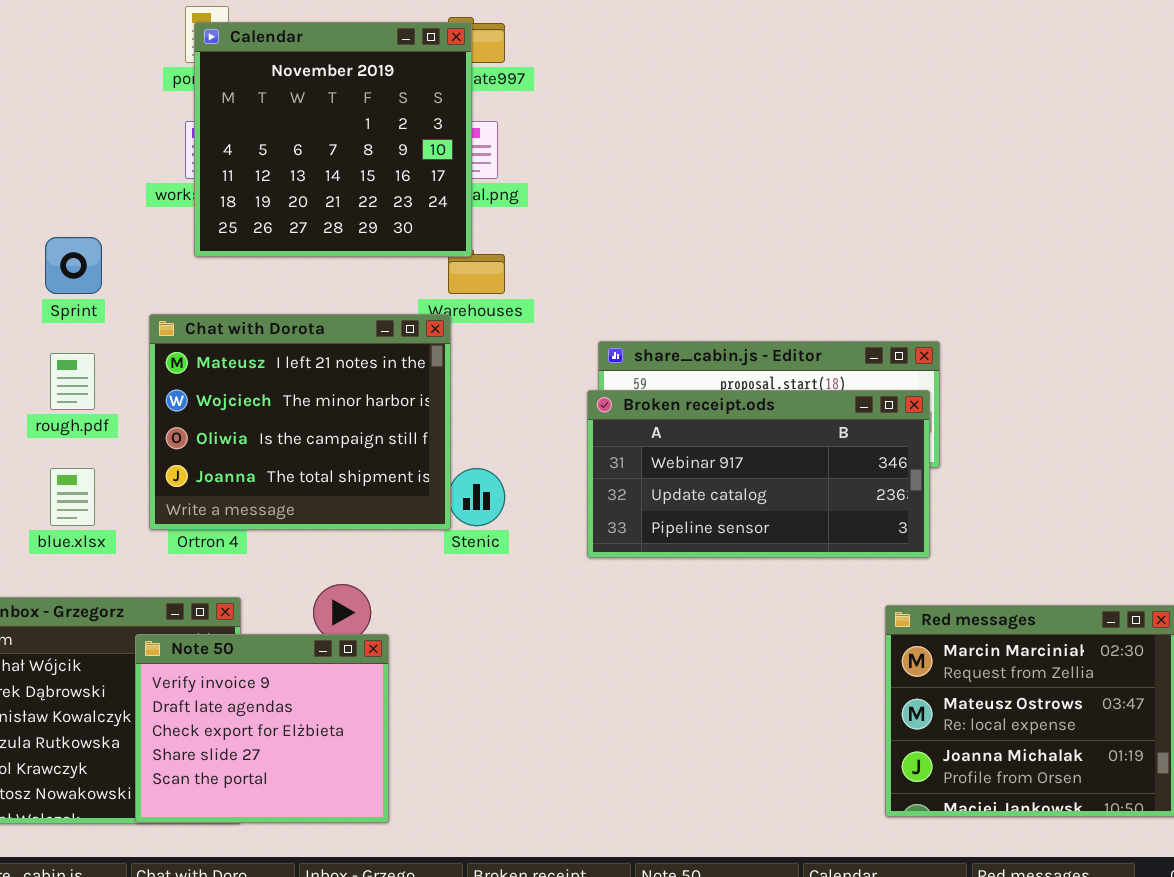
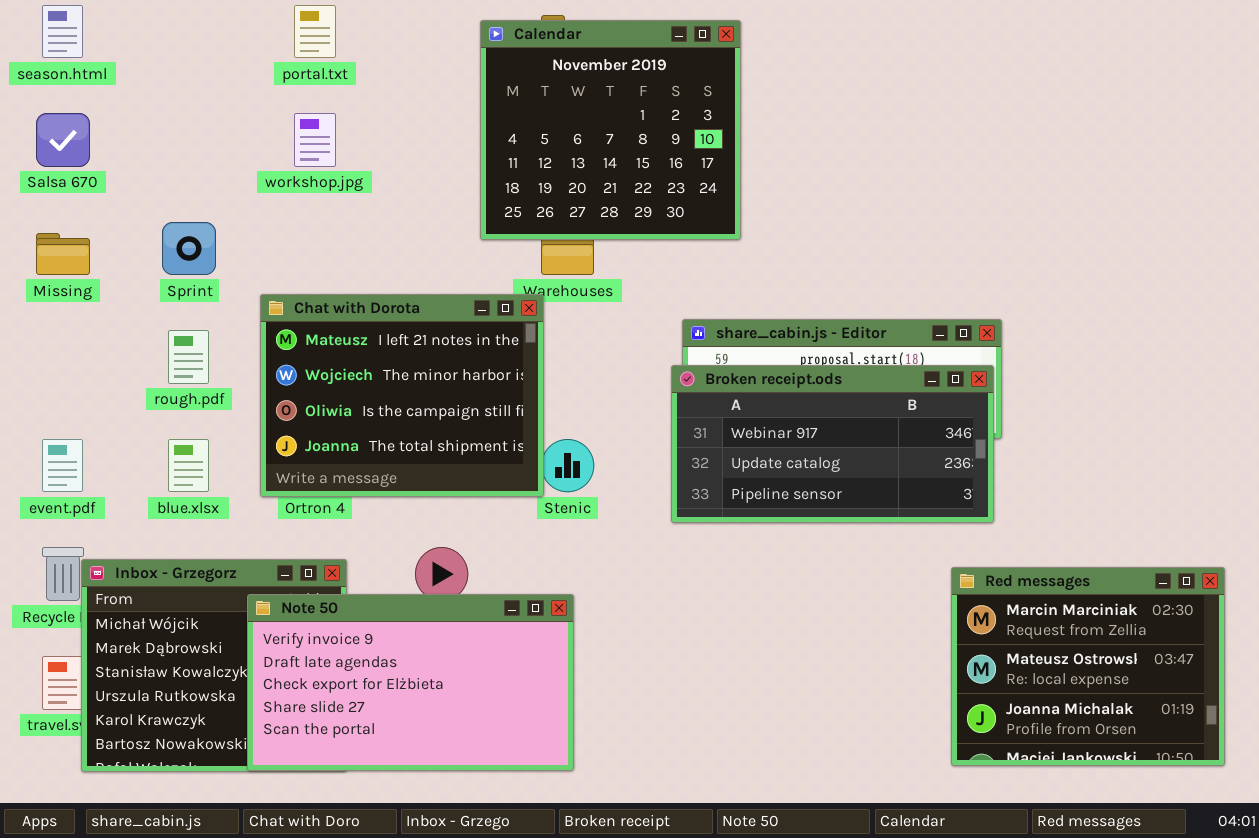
Calendar: [194,22,472,257] -> [480,20,741,240], moved
Note 50: [135,634,389,823] -> [247,594,574,771], resized

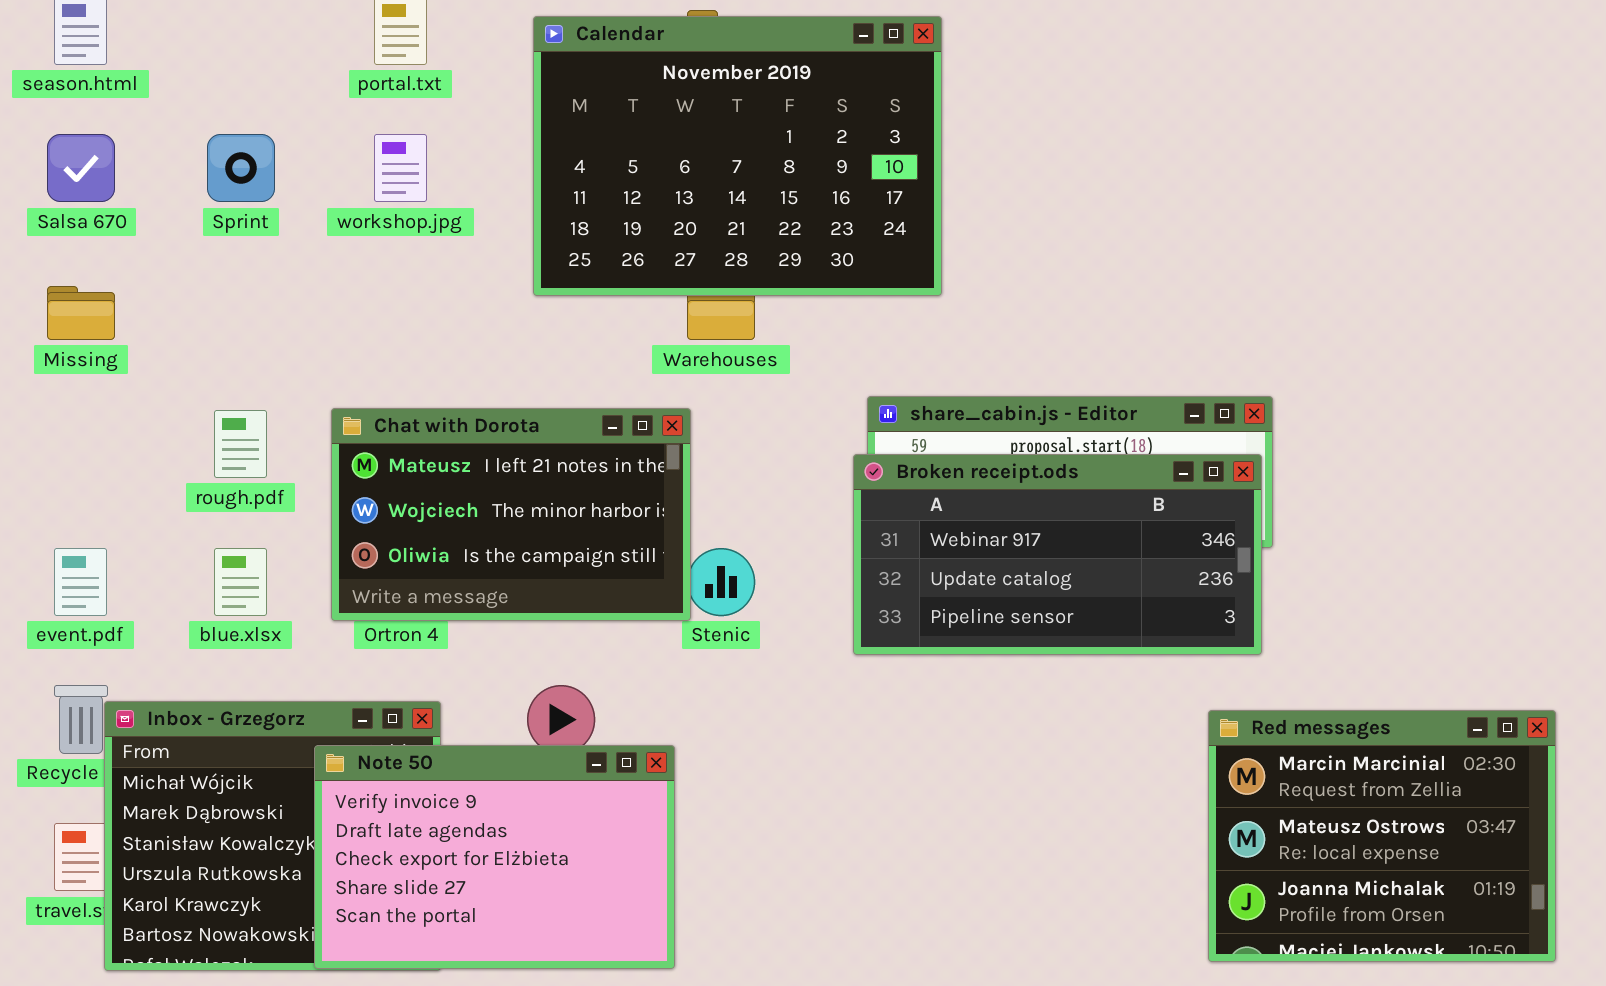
Calendar: [480,20,741,240] -> [533,16,942,296], resized
Sprint: [162,222,216,275] -> [207,134,275,202], moved
Chat with Dorota: [260,294,544,497] -> [331,408,691,621], resized
Note 50: [247,594,574,771] -> [314,745,675,969], resized

